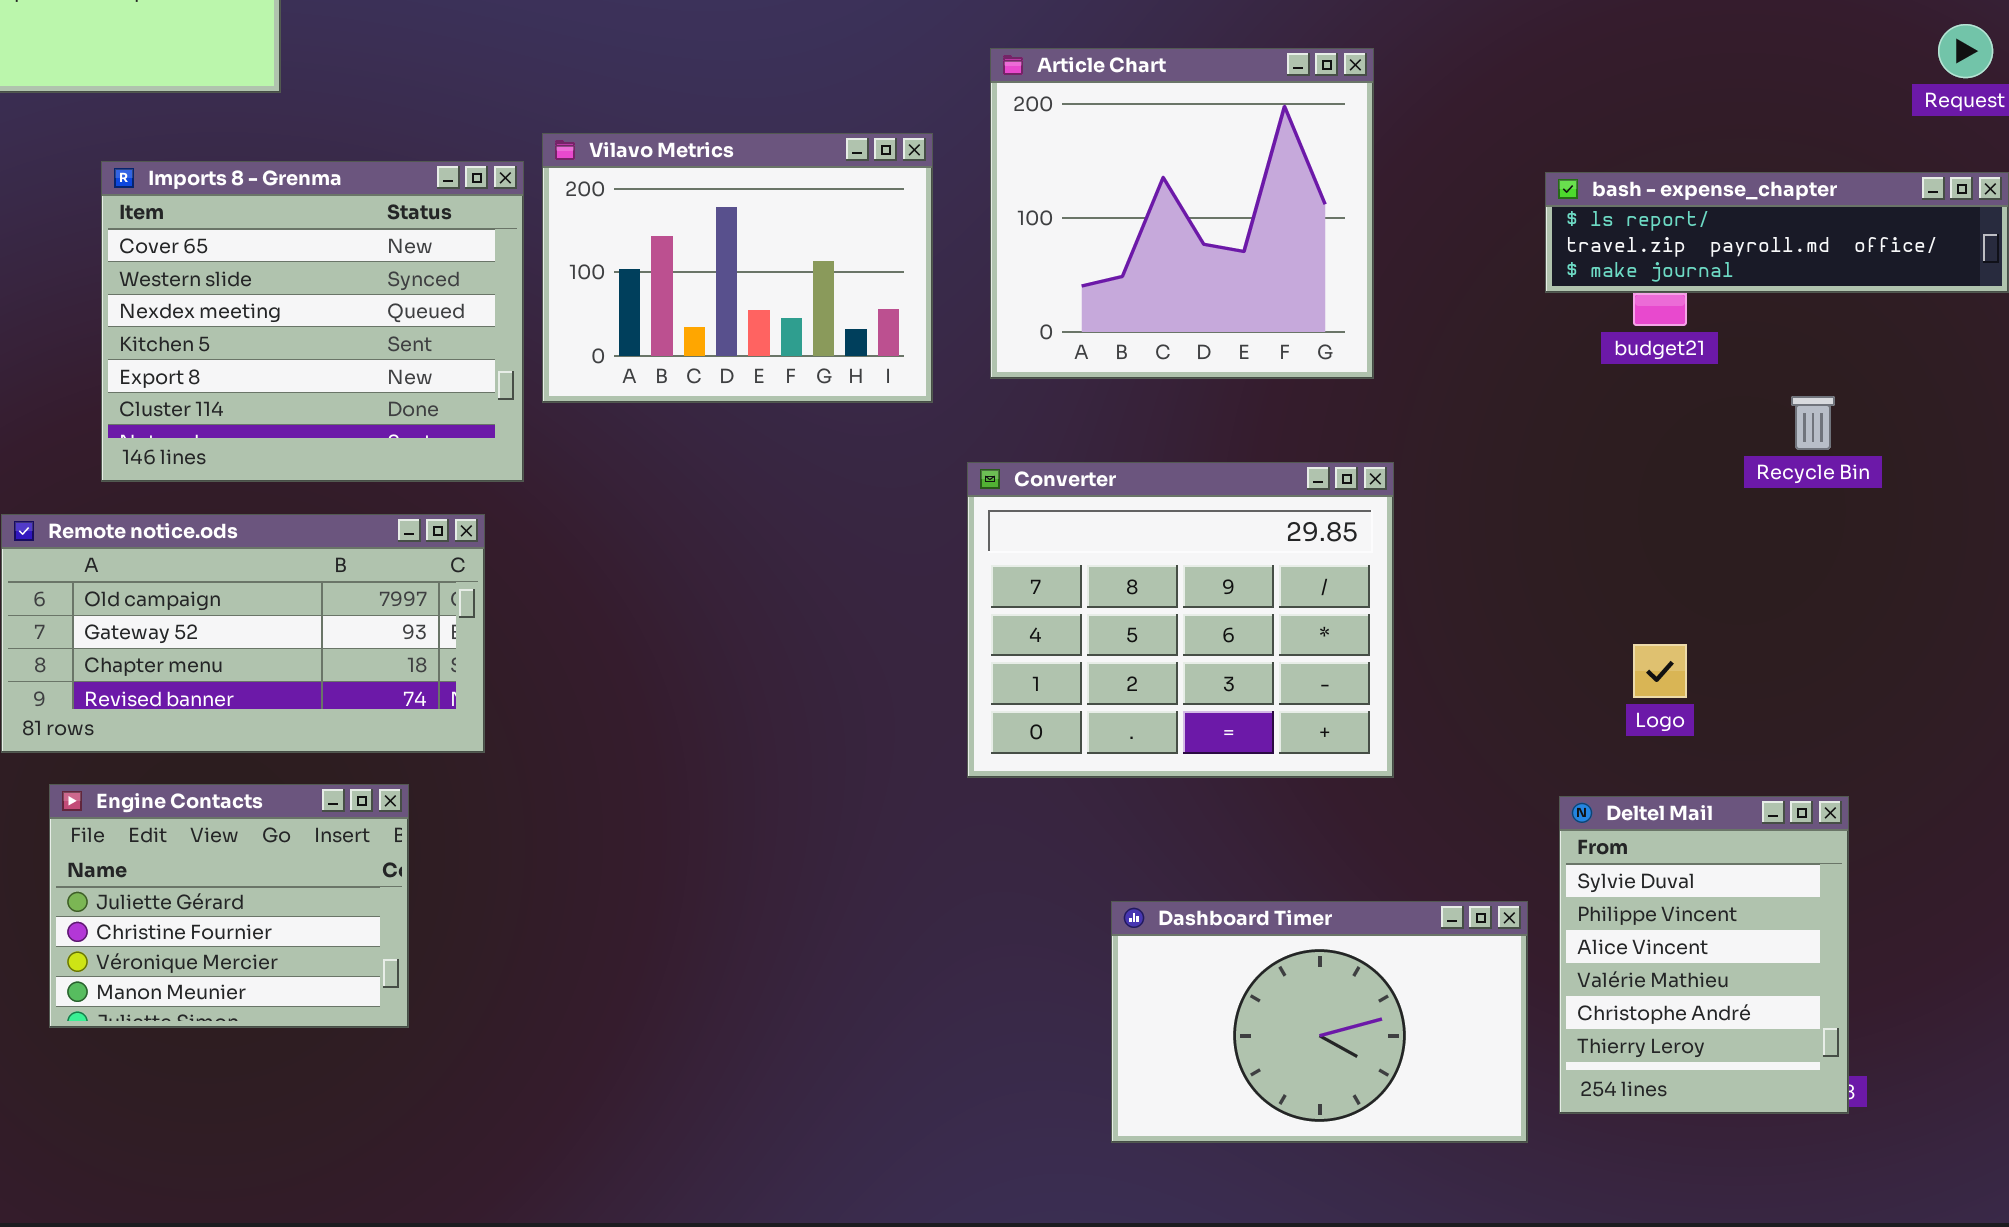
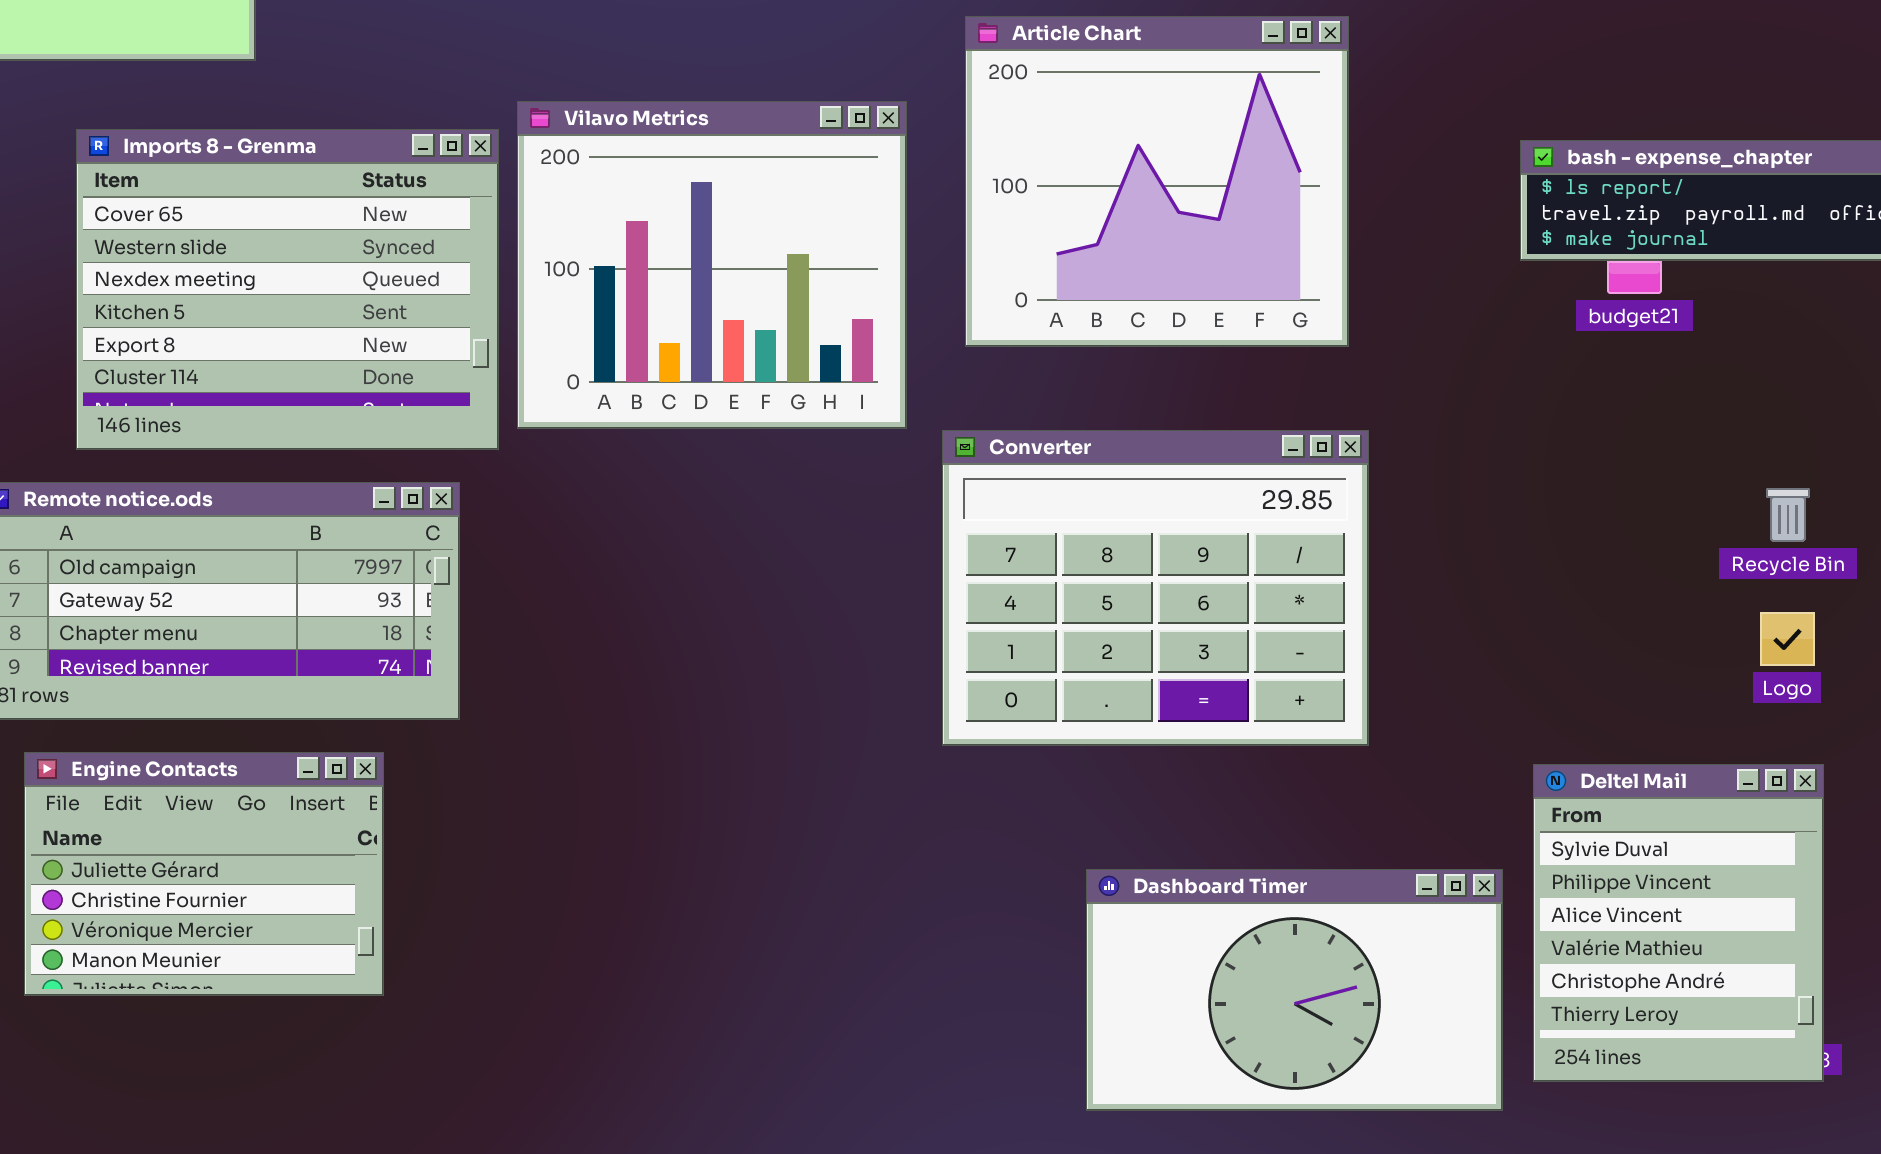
Vilavo Metrics: [542,133,933,403] -> [517,101,907,429], resized
Recycle Bin: [1791,396,1835,450] -> [1766,488,1810,542], moved
Logo: [1633,644,1687,698] -> [1760,612,1815,666], moved

